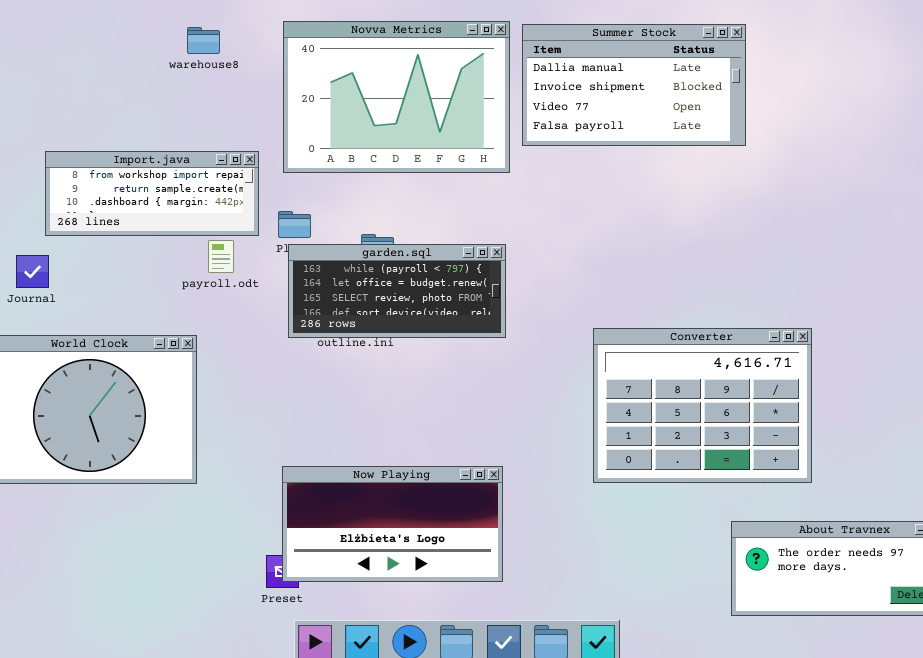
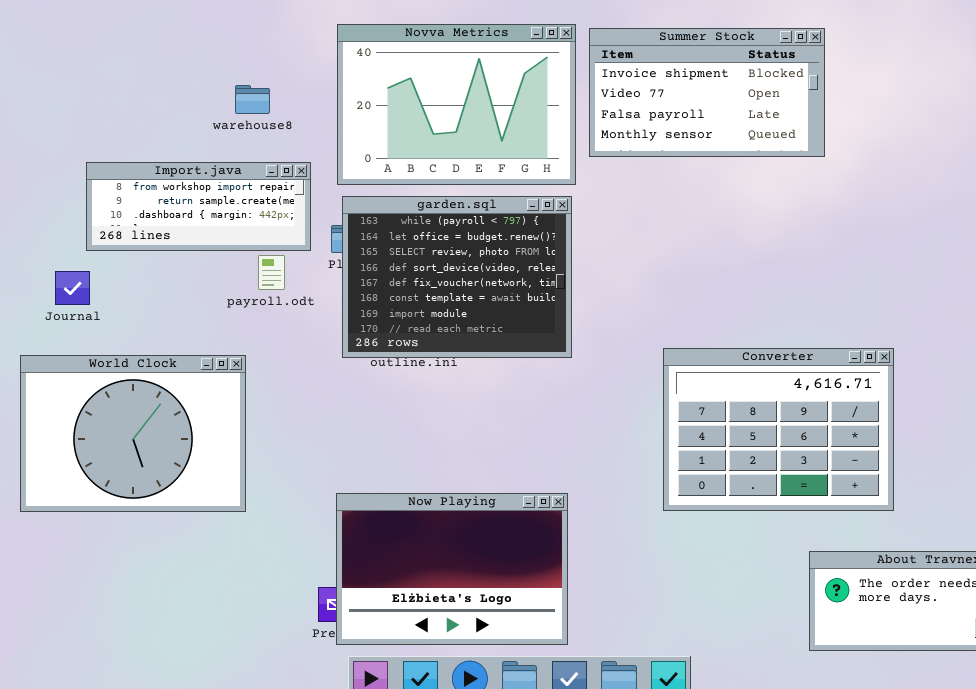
Summer Stock: [522,24,746,146] -> [589,28,825,157], scrolled down 1 row
warehouse8: [187,27,220,54] -> [235,85,270,114], moved
garden.sql: [288,244,506,338] -> [342,196,572,358], resized
Now Playing: [282,466,503,582] -> [336,493,568,645], resized

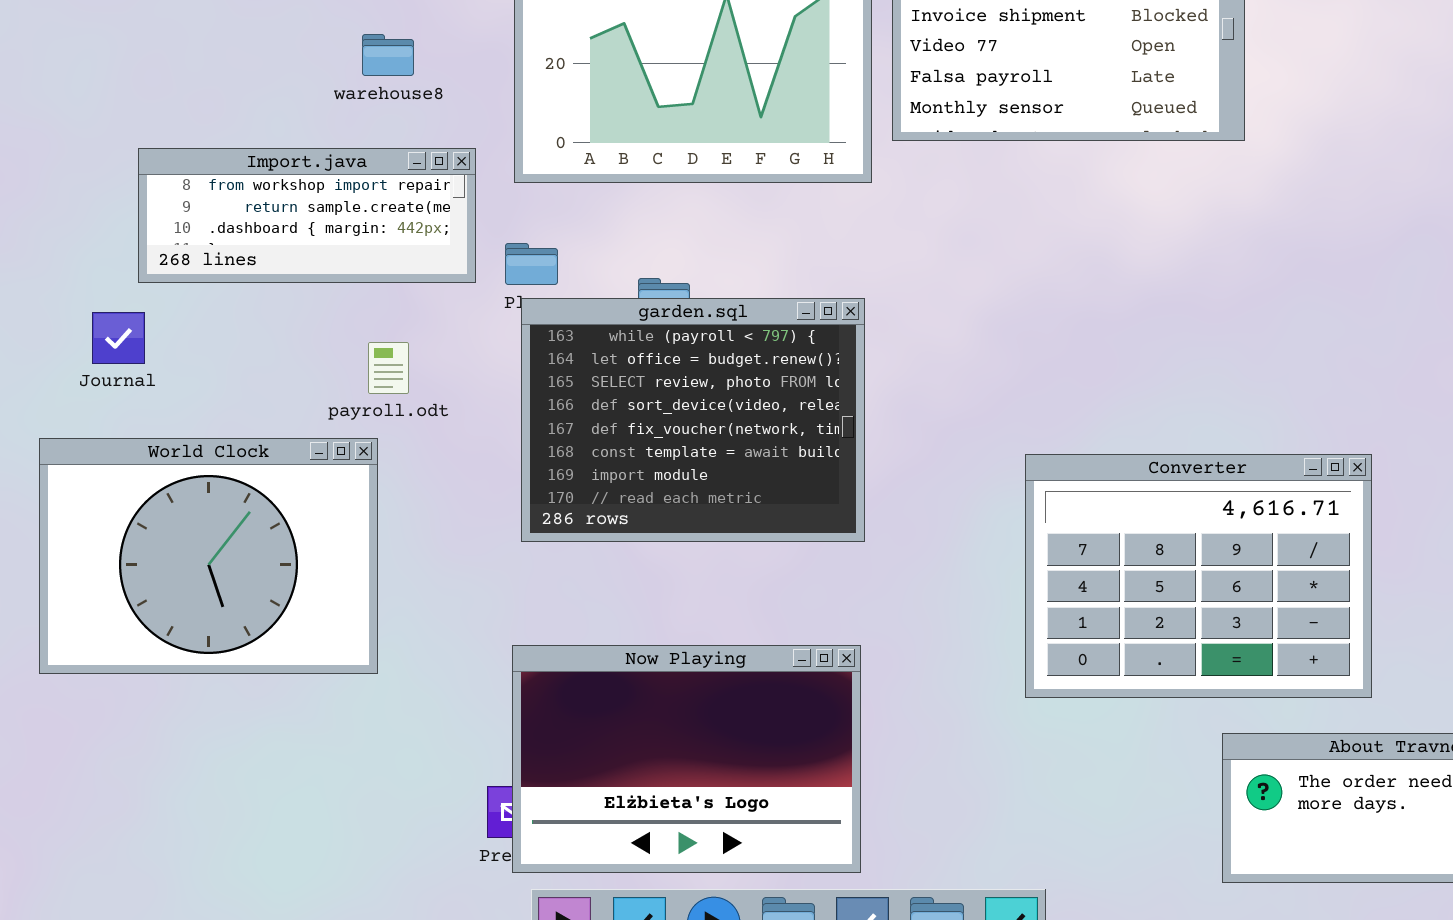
garden.sql: [342,196,572,358] -> [521,298,865,542], moved
payroll.odt: [258,255,285,290] -> [368,342,409,394], moved
Converter: [663,348,894,511] -> [1025,454,1372,698], moved

